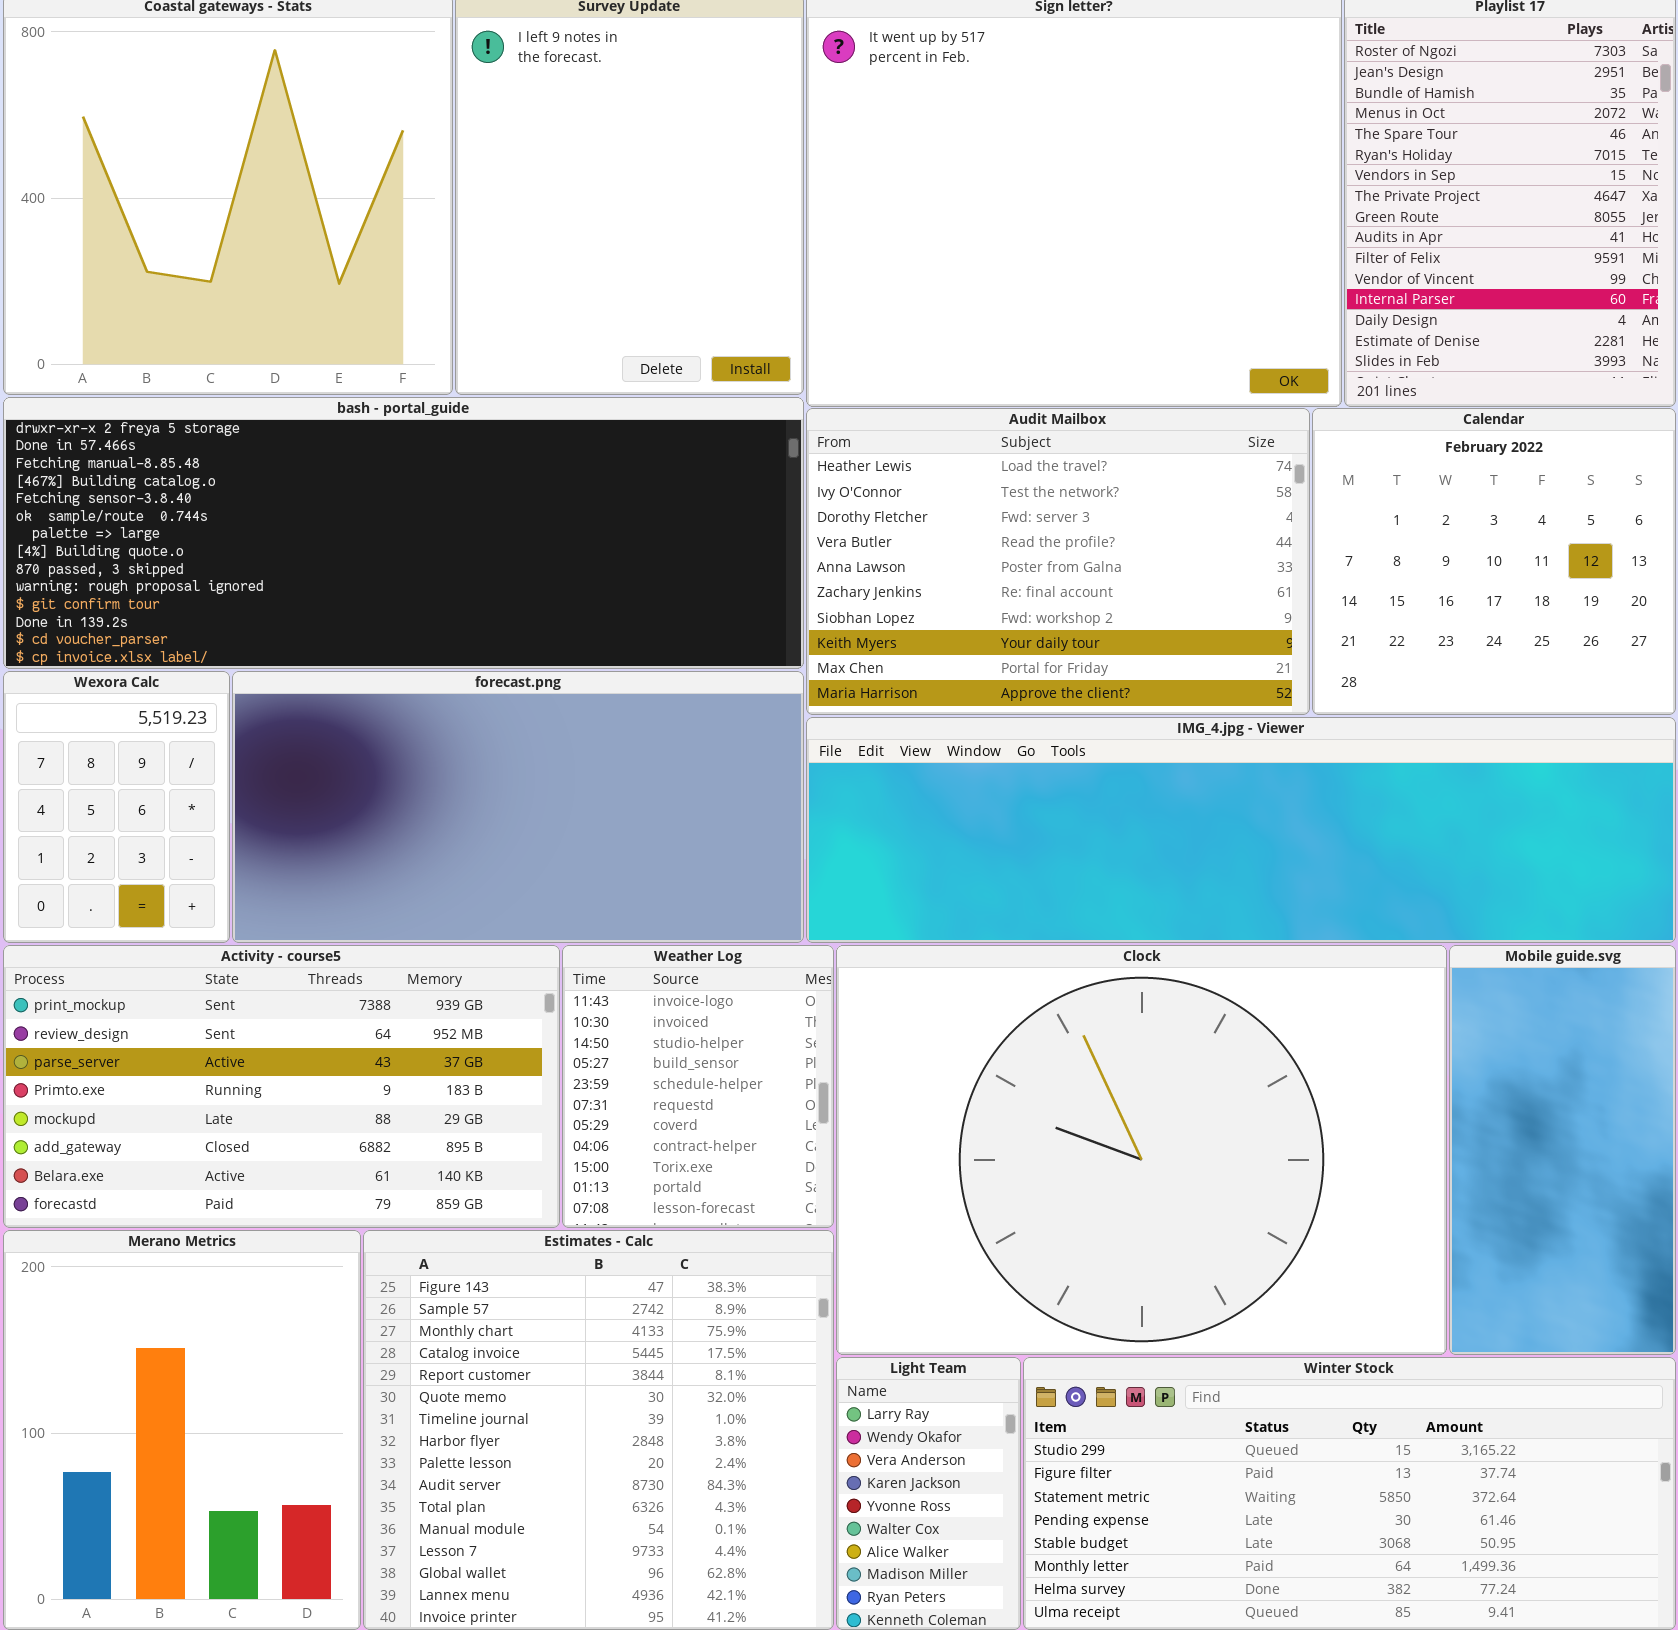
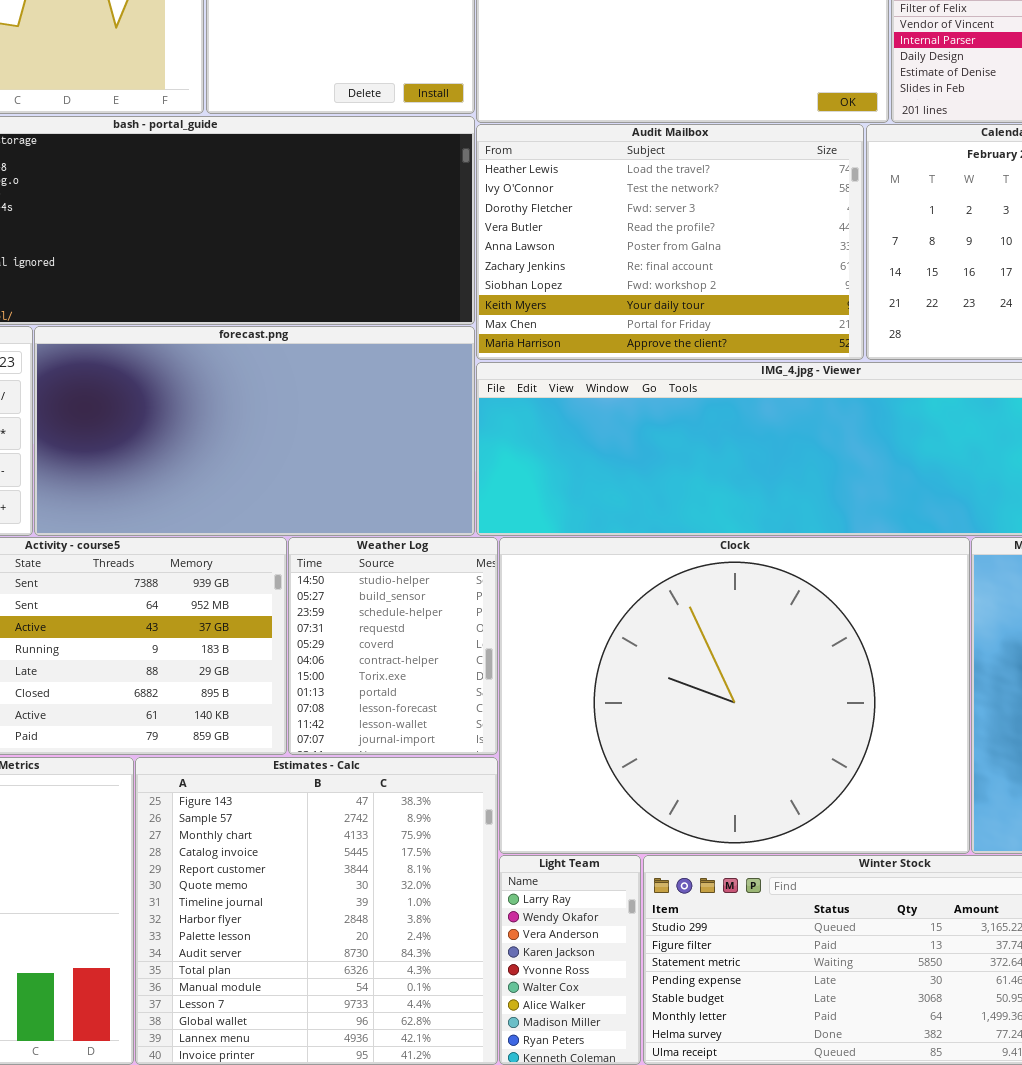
Weather Log: [562,945,834,1228] -> [288,537,498,755], scrolled down 2 rows

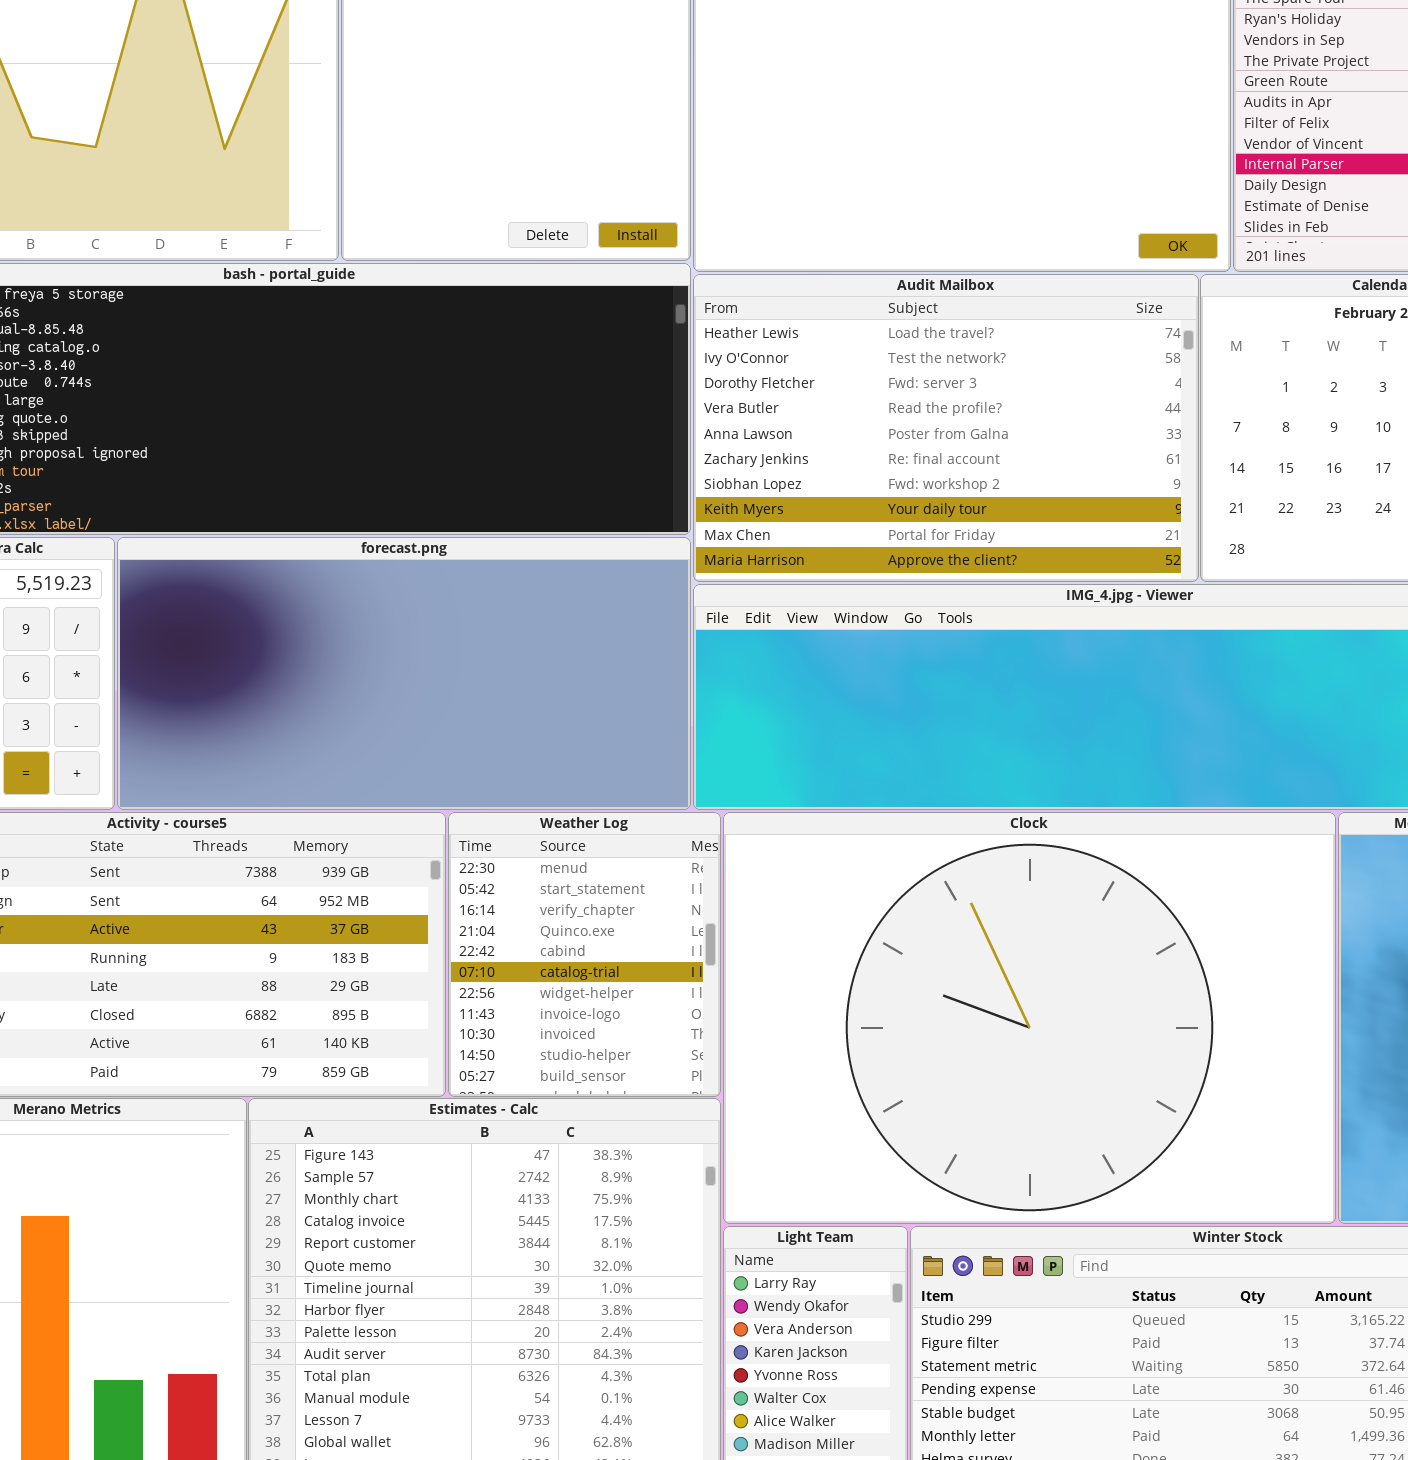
Weather Log: [288,537,498,755] -> [448,812,721,1097], scrolled up 9 rows

